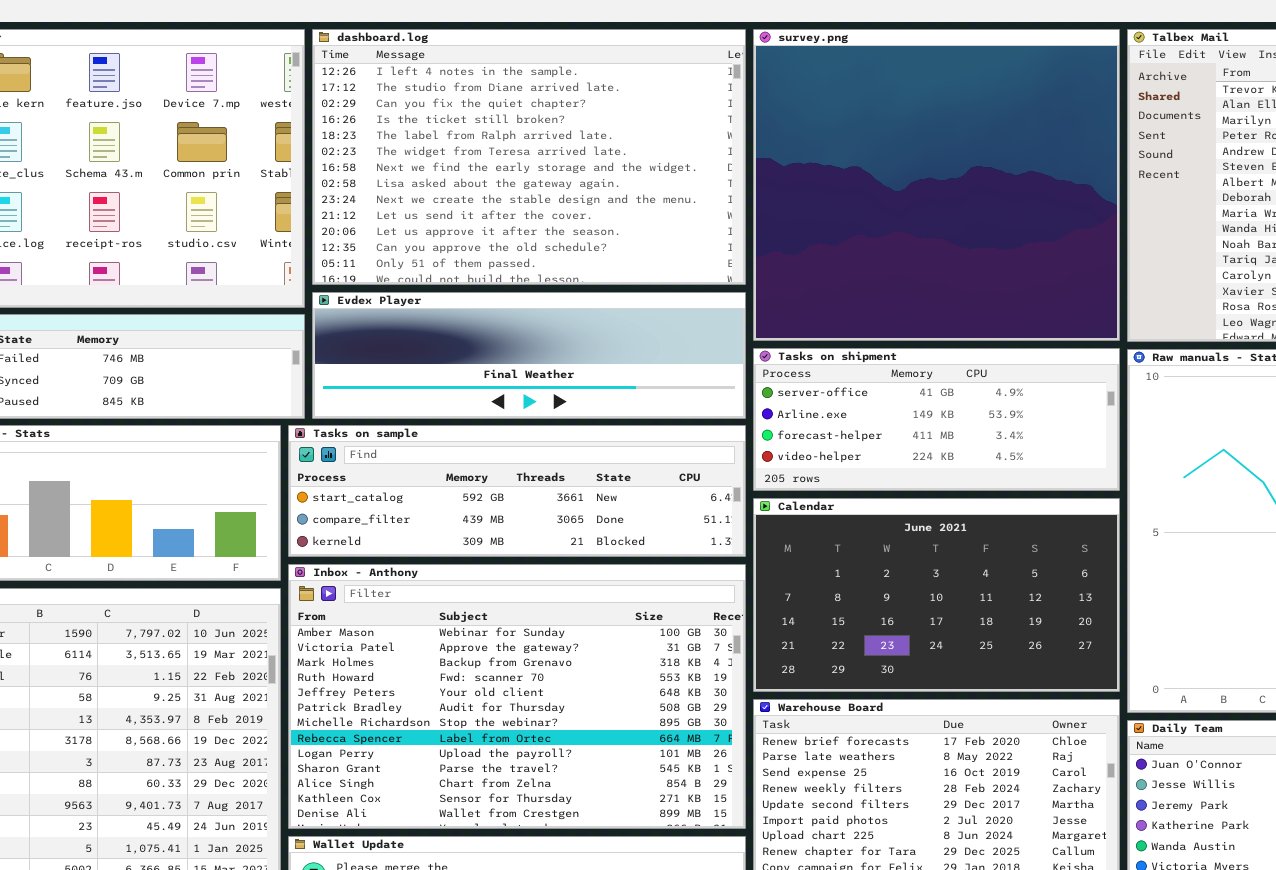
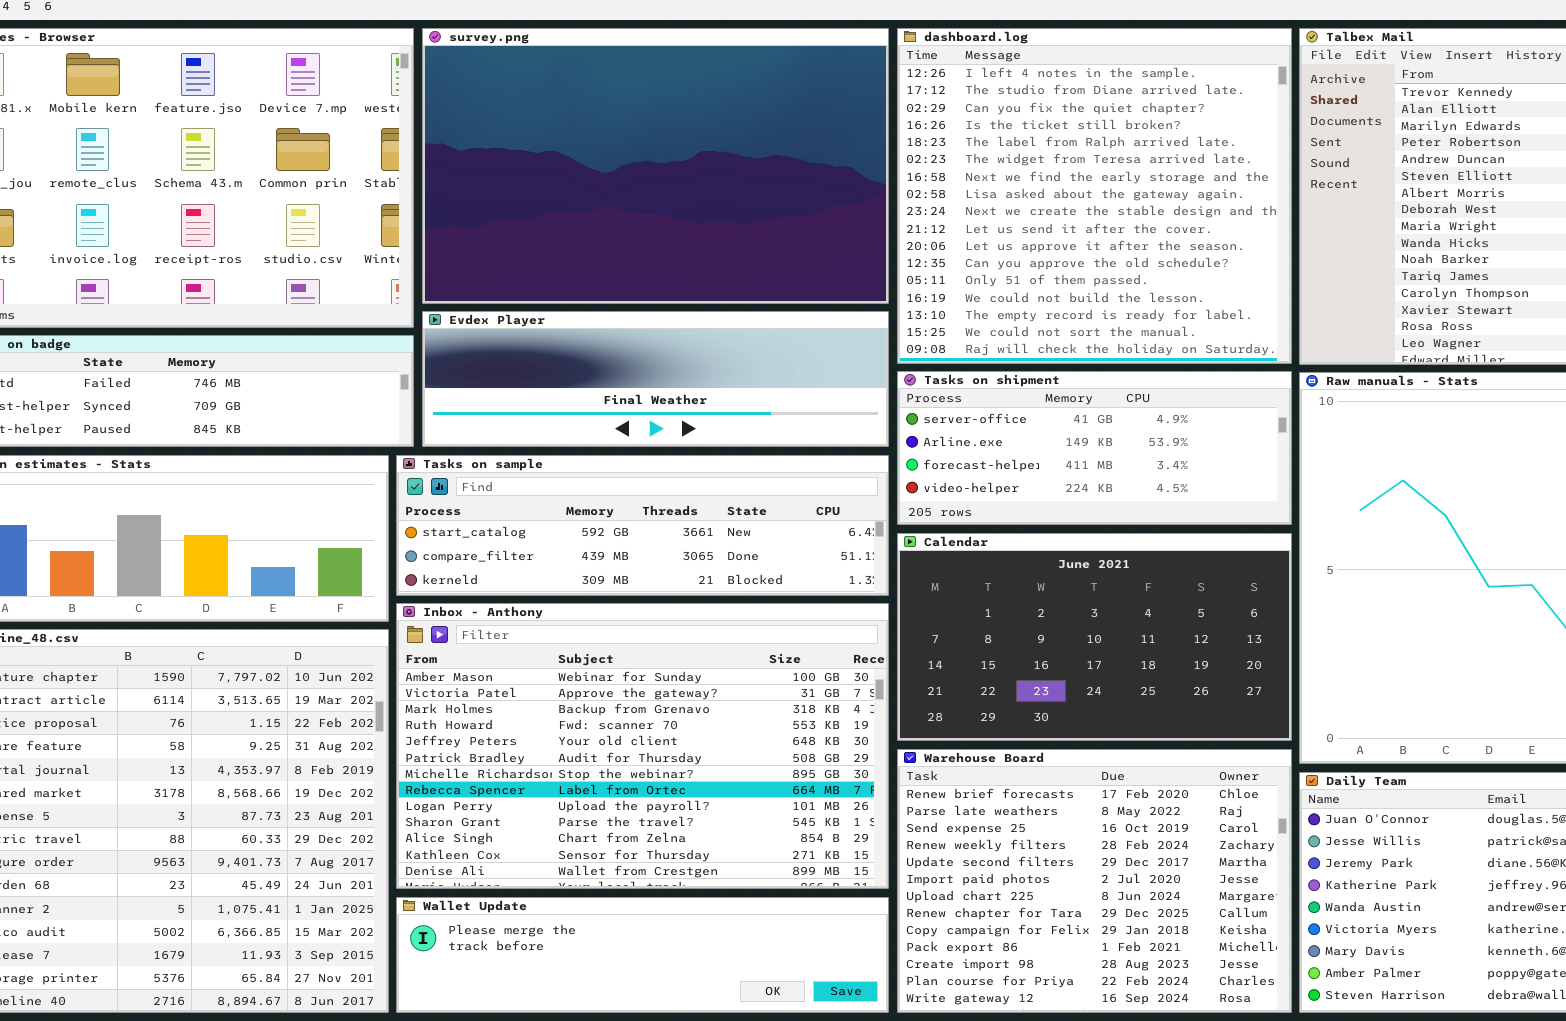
dashboard.log: [312,29,746,285] -> [897,28,1292,364], moved, resized
survey.png: [753,29,1120,341] -> [422,28,889,304], moved, resized

